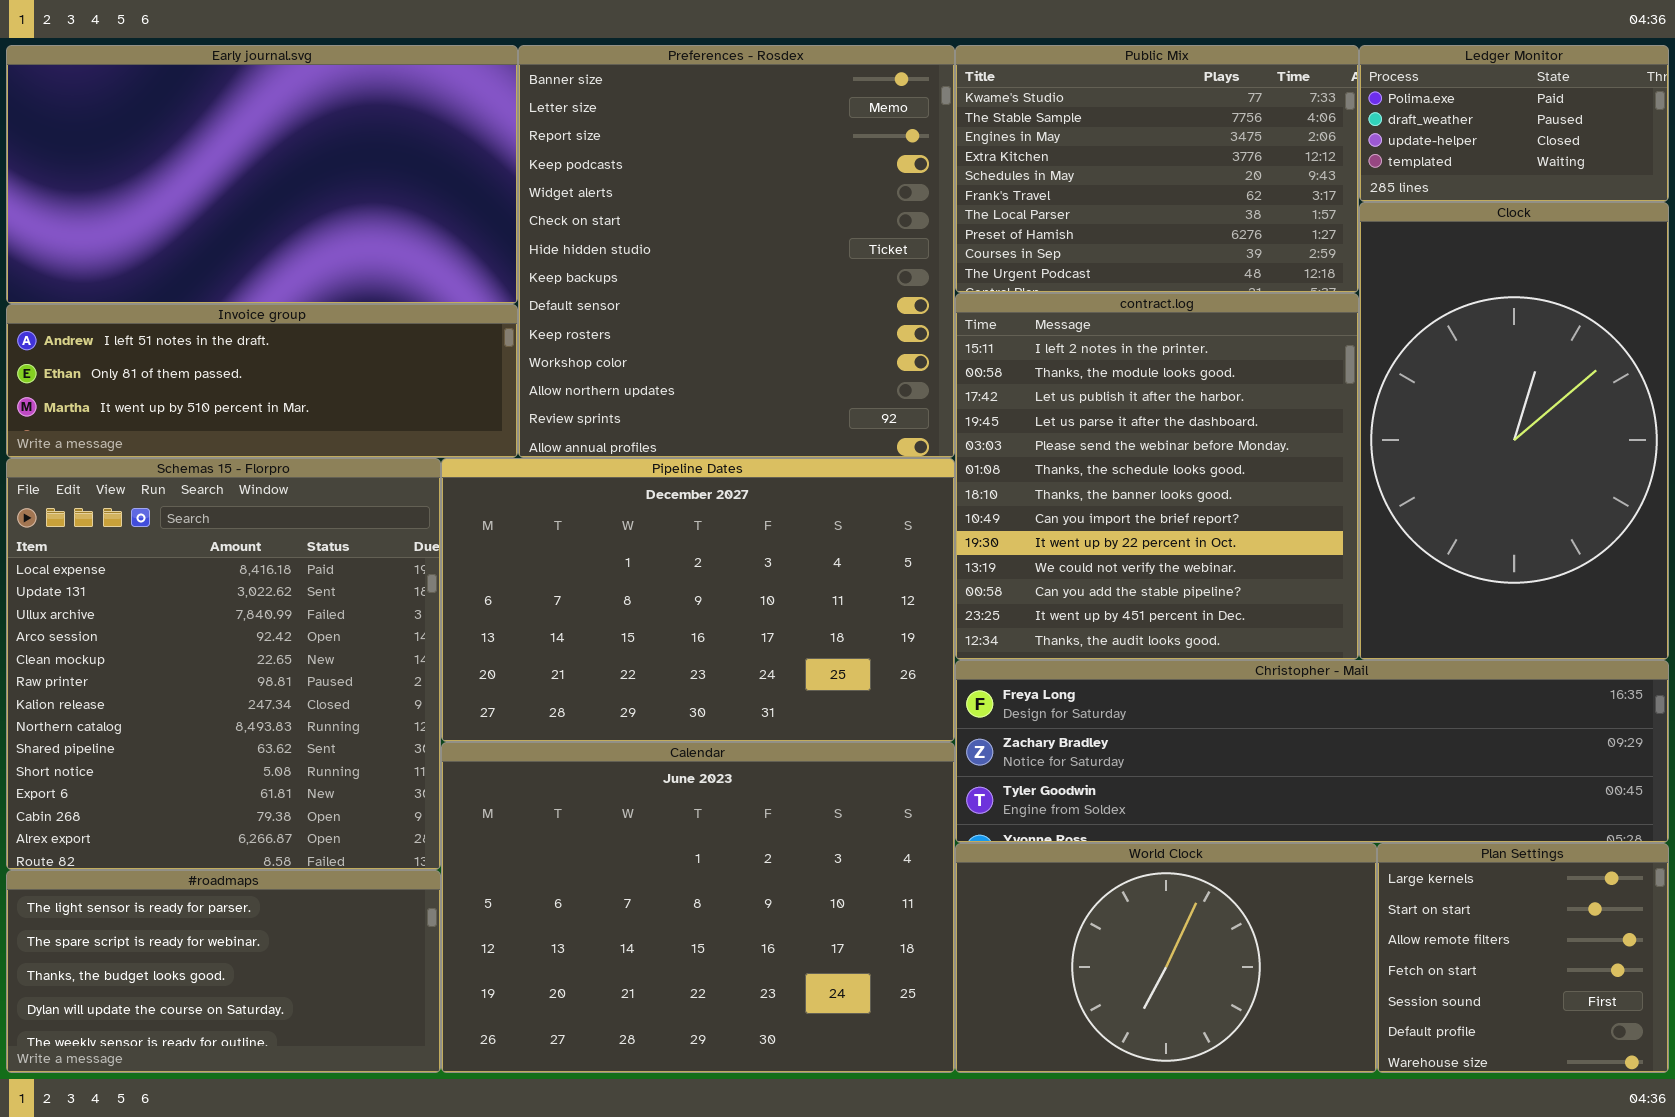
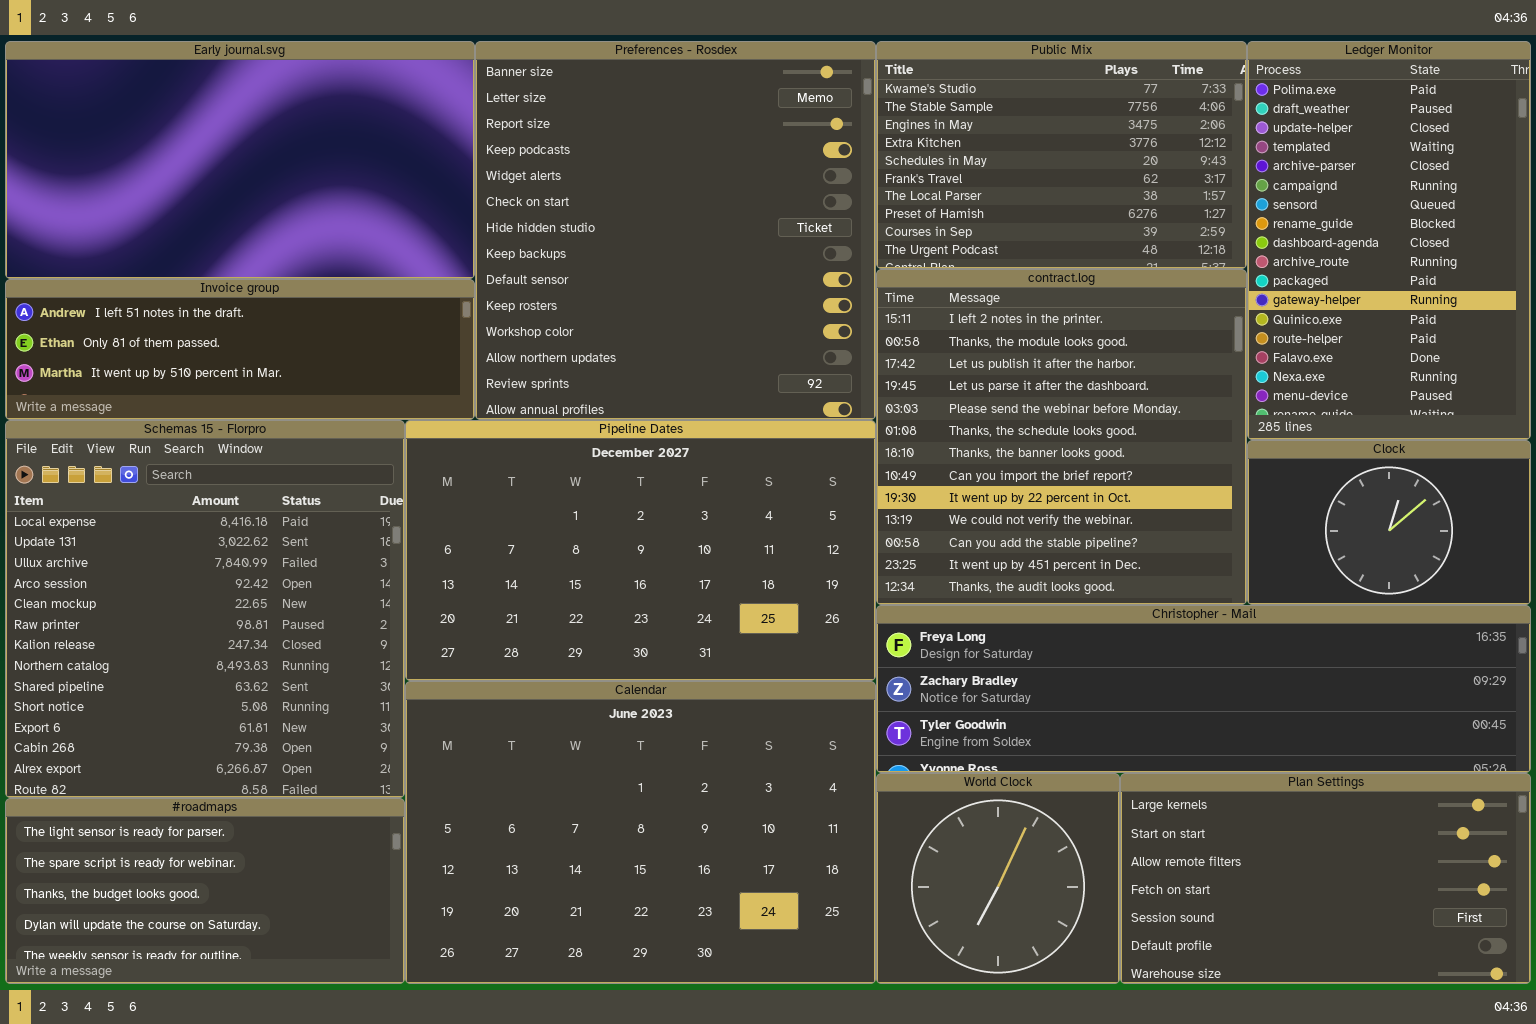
Ledger Monitor: [1359,45,1669,202] -> [1247,41,1531,440], resized
Clock: [1359,202,1669,660] -> [1247,440,1531,605], resized
World Clock: [955,843,1377,1073] -> [876,773,1120,984], resized
Plan Settings: [1377,843,1669,1073] -> [1120,773,1531,984], resized

